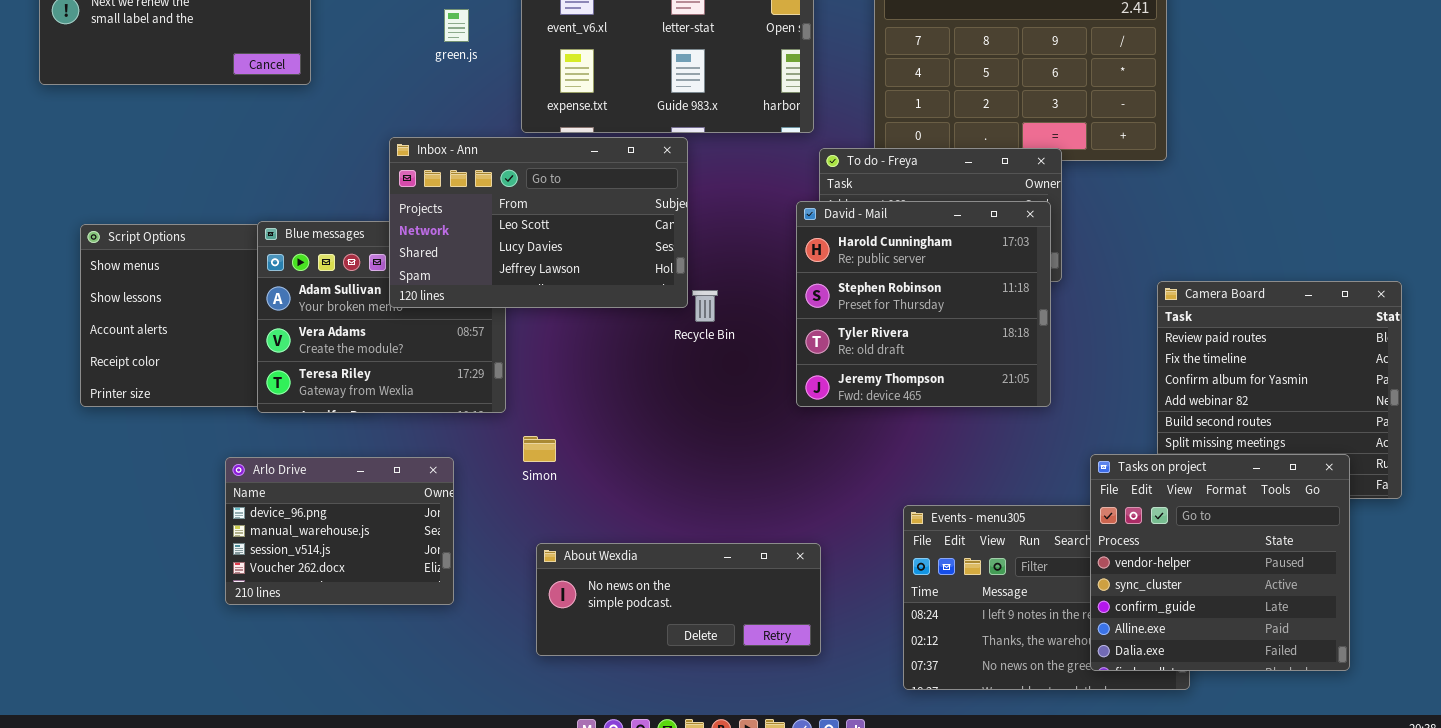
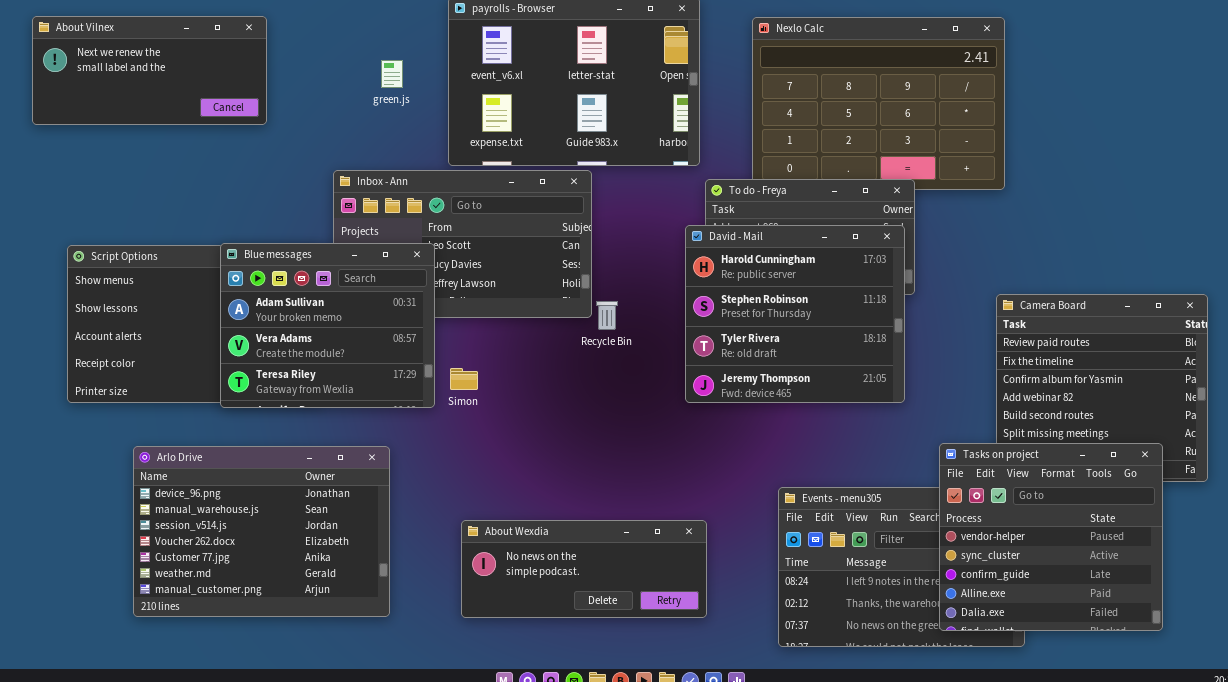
Blue messages: [257,221,506,413] -> [220,243,435,408], raised
Simon: [523,436,556,462] -> [450,368,478,390], moved
Arlo Drive: [225,457,454,605] -> [133,446,390,617], resized

